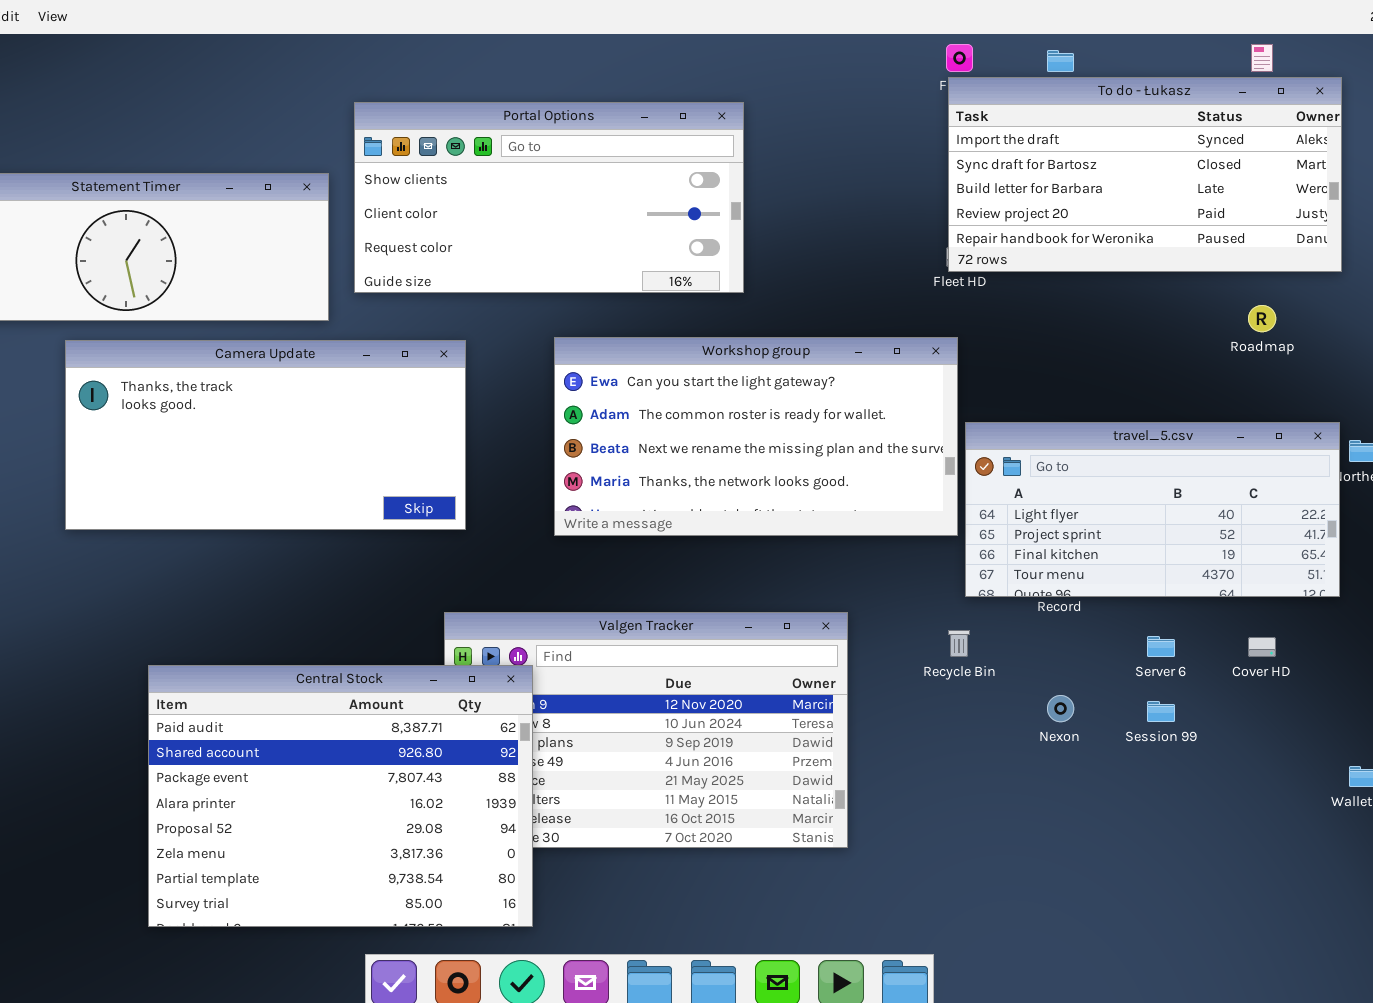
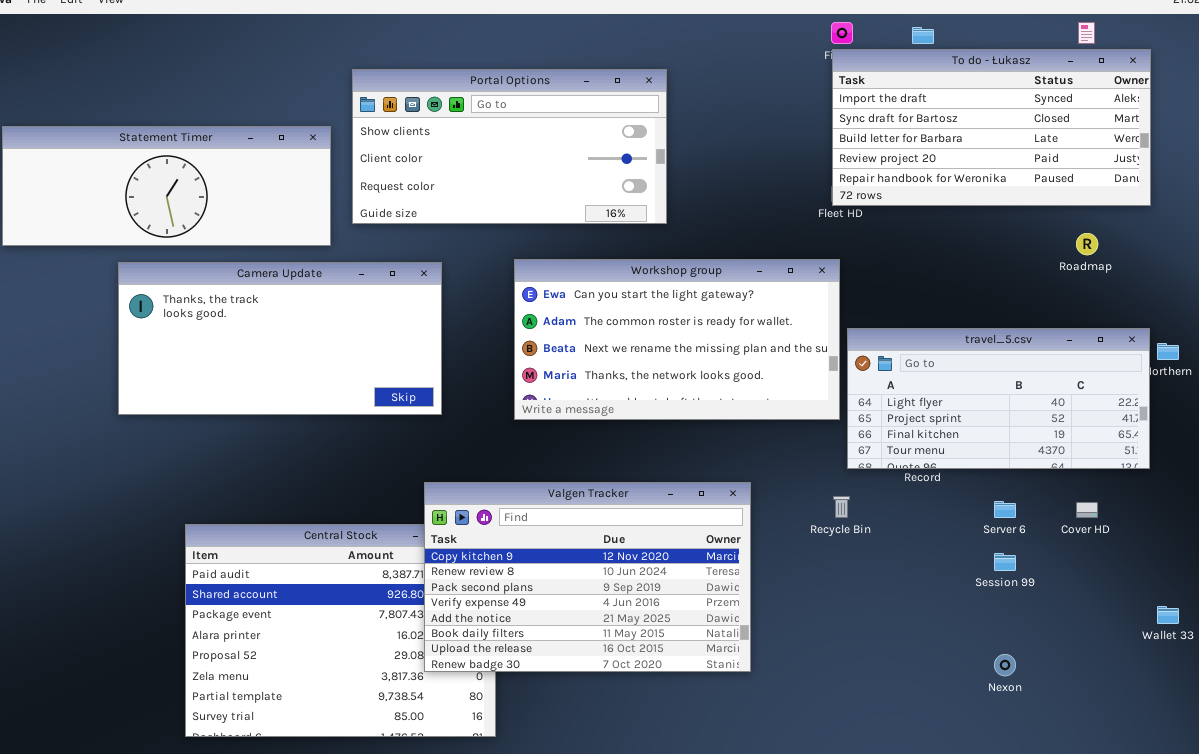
Valgen Tracker: [444,612,848,848] -> [424,482,751,672], raised
Nexon: [1047,695,1074,722] -> [994,654,1016,676], moved

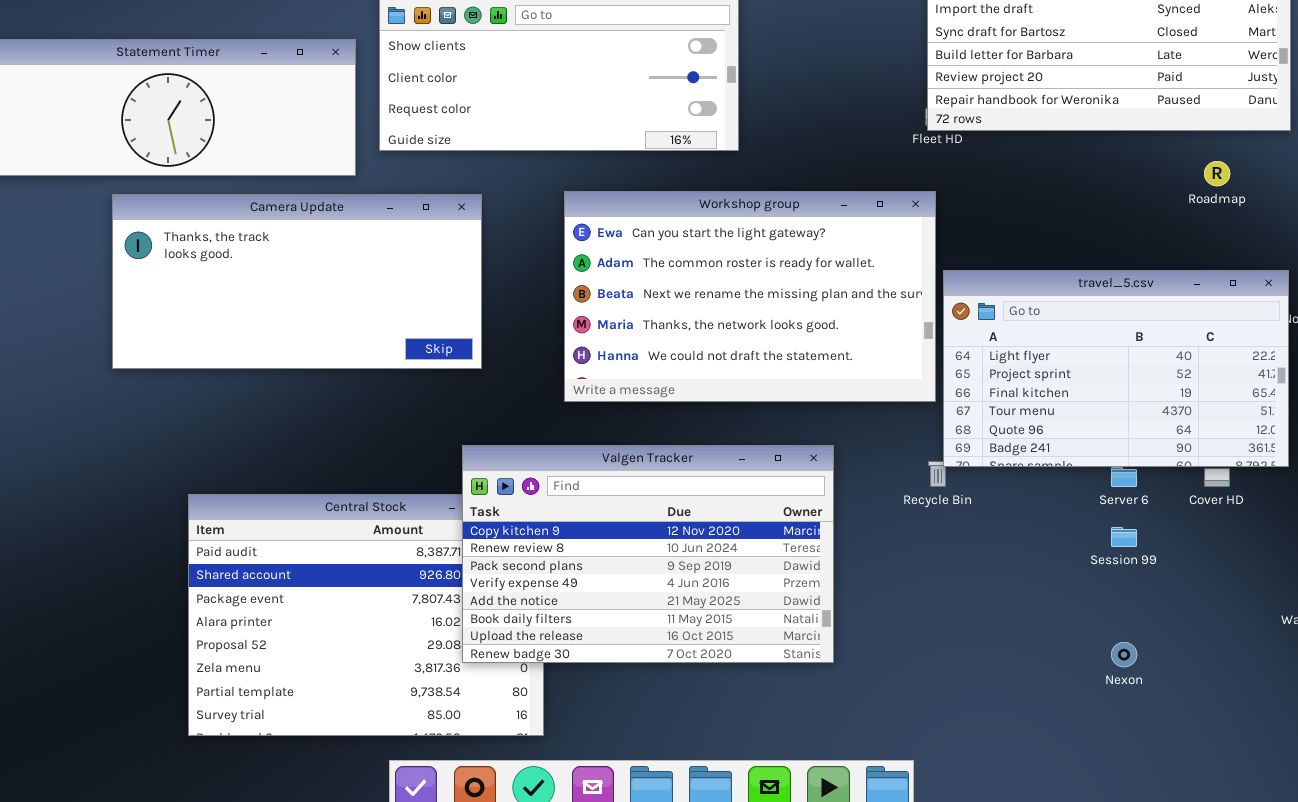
Workshop group: [514,259,840,420] -> [564,191,936,402], resized
travel_5.csv: [847,328,1150,469] -> [943,270,1289,467], resized

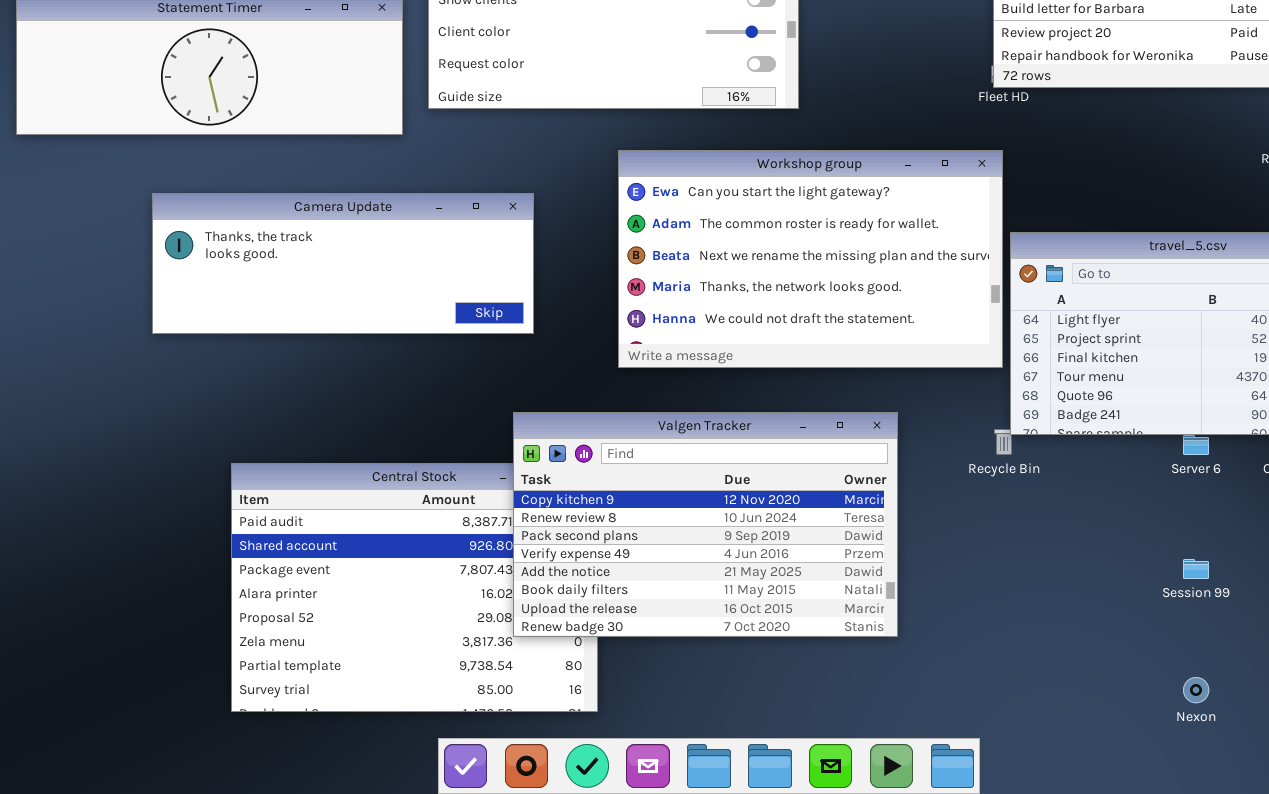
Camera Update: [112,194,482,369] -> [152,193,534,334], resized
Session 99: [1111,527,1137,547] -> [1183,559,1209,579], moved
Nexon: [1111,642,1137,667] -> [1183,677,1209,703], moved

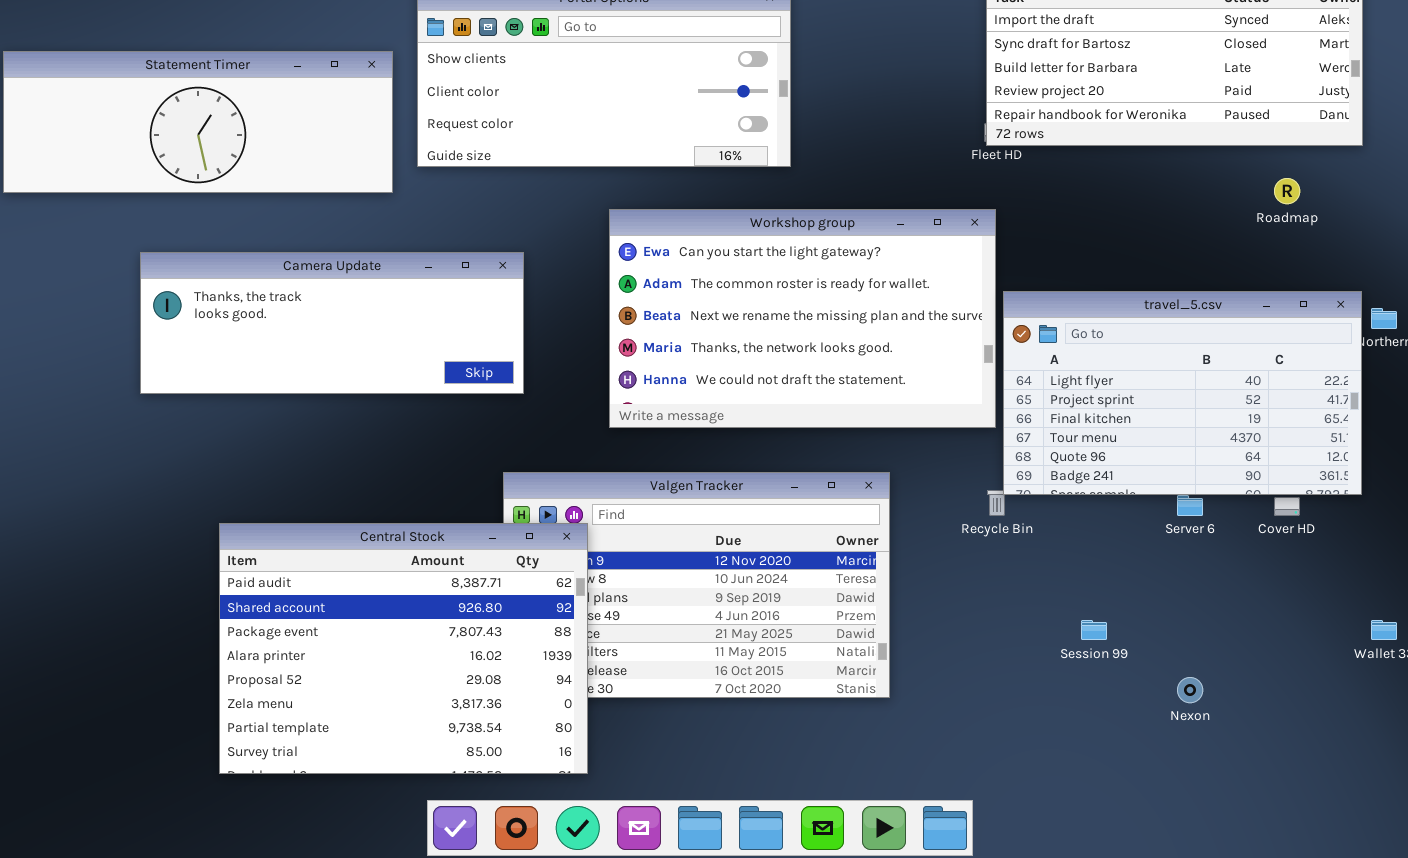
Central Stock: [231,463,598,712] -> [219,523,588,774], raised
Session 99: [1183,559,1209,579] -> [1081,620,1107,640], moved
Nexon: [1183,677,1209,703] -> [1177,677,1203,703], moved

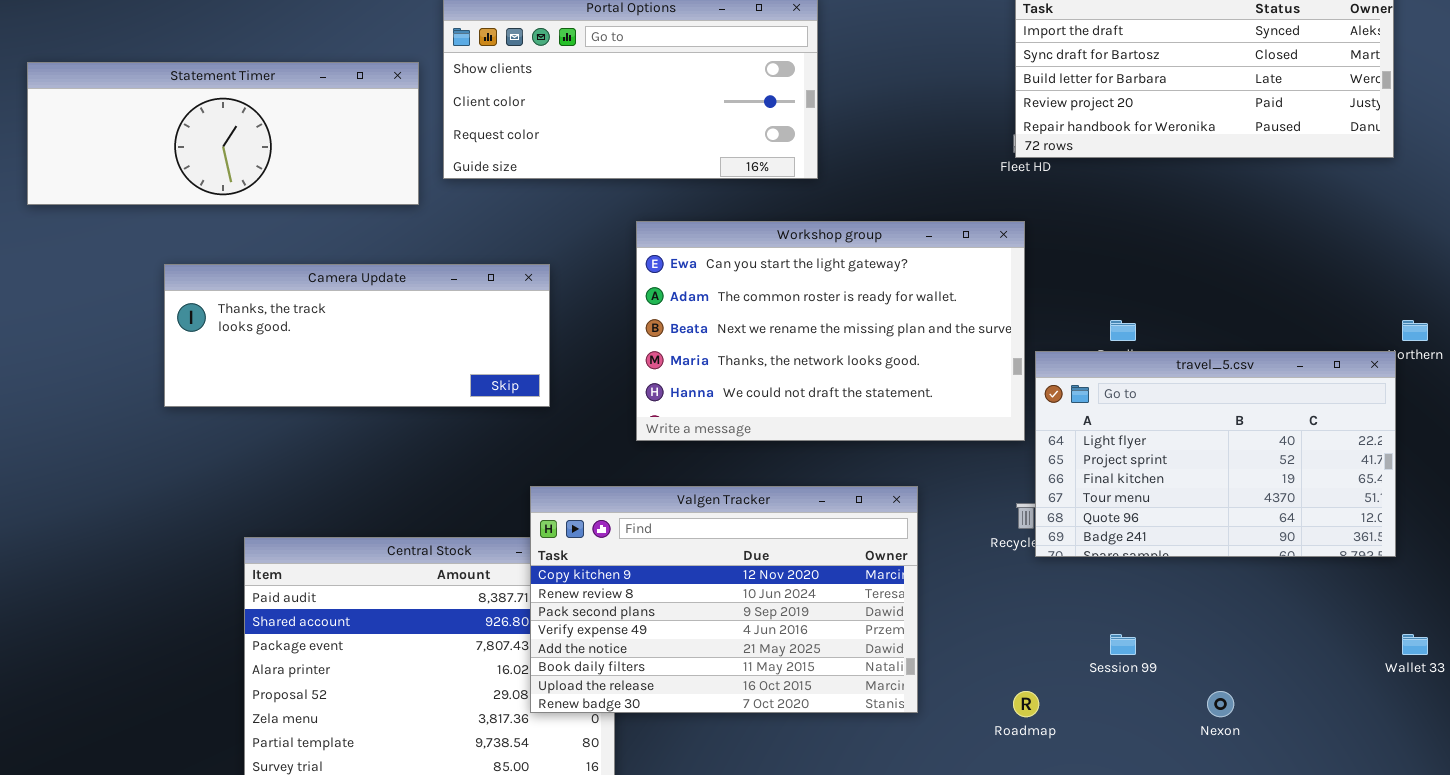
Roadmap: [1274,178,1300,204] -> [1013,691,1039,717], moved
travel_5.csv: [1003,291,1362,495] -> [1035,351,1396,557], moved
Valgen Tracker: [503,472,890,698] -> [530,486,918,713], raised

